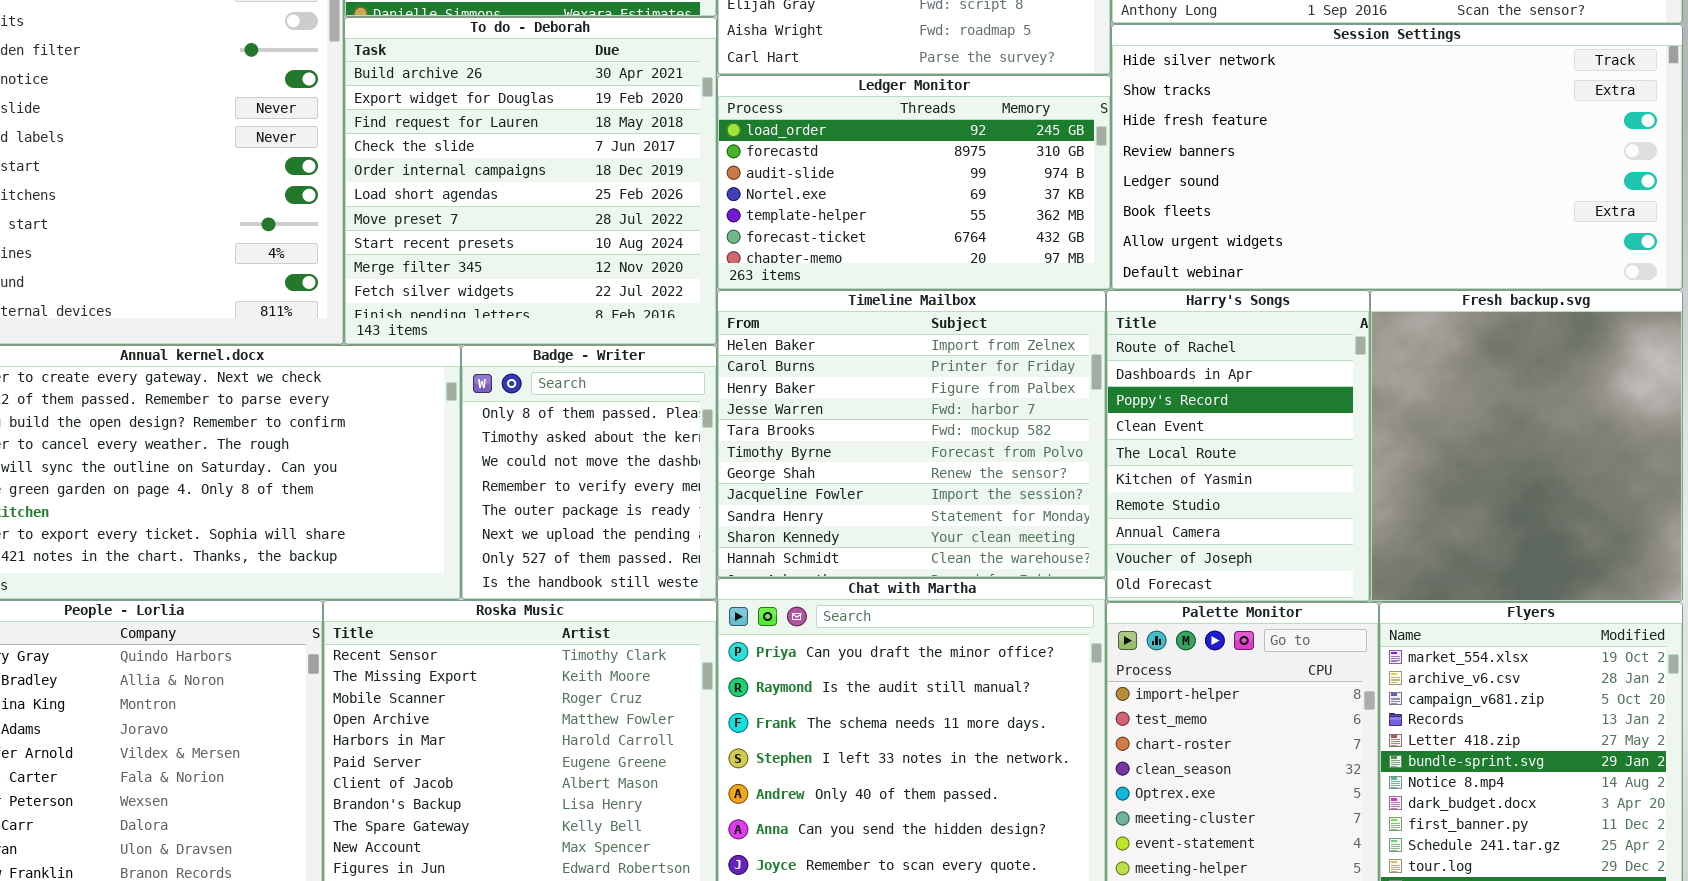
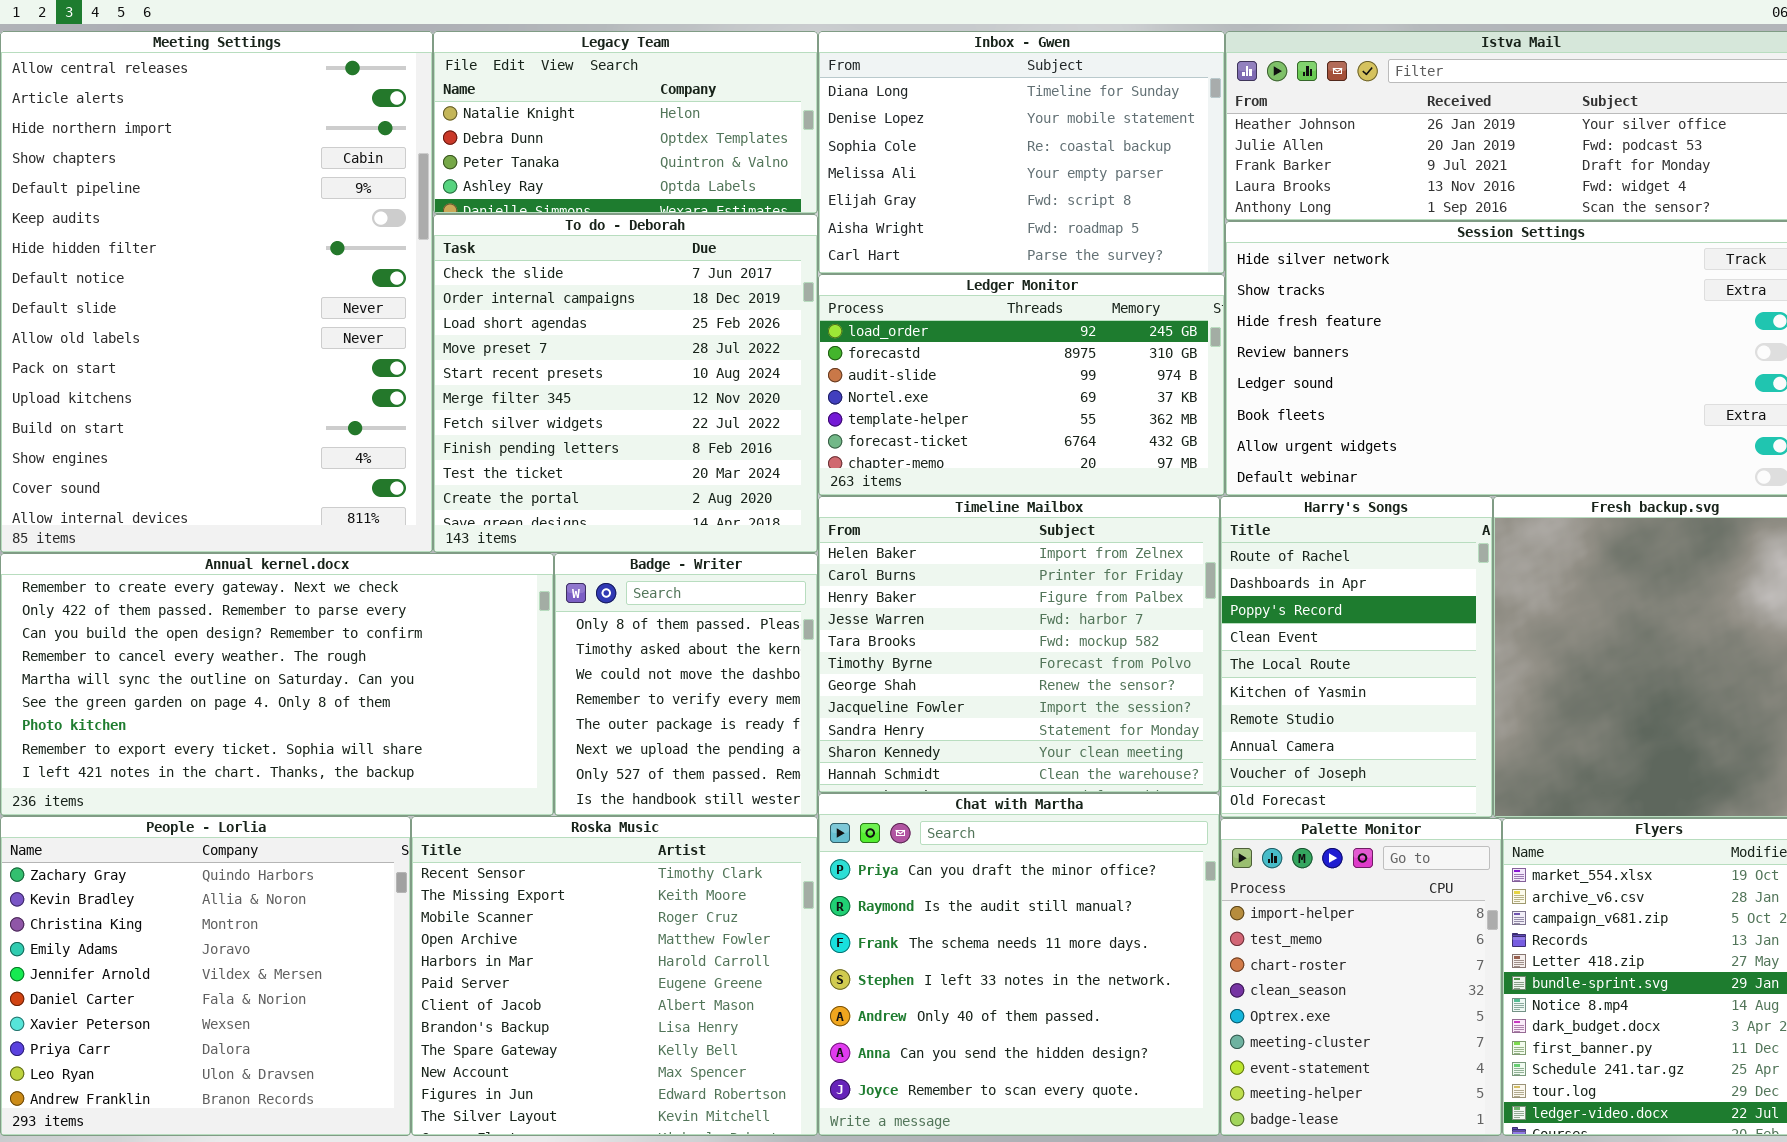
To do - Deborah: [344,17,717,345] -> [433,214,818,553], scrolled down 3 rows

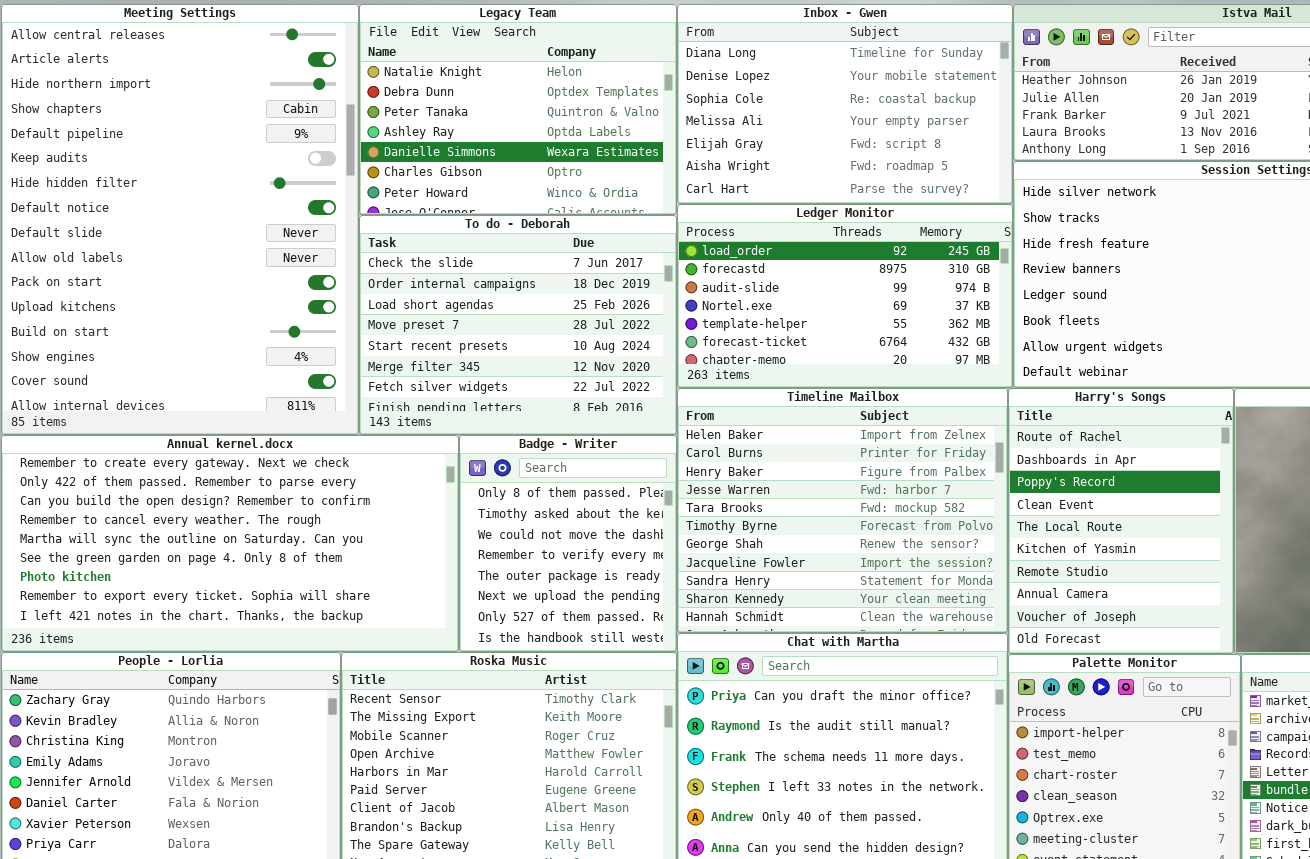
Legacy Team: [433,31,818,214] -> [359,4,677,215], resized
To do - Deborah: [433,214,818,553] -> [359,215,677,435], resized

